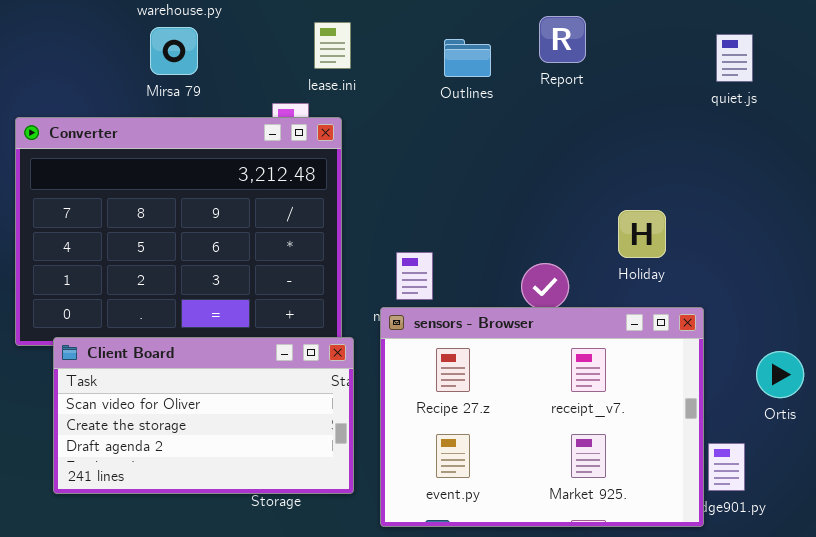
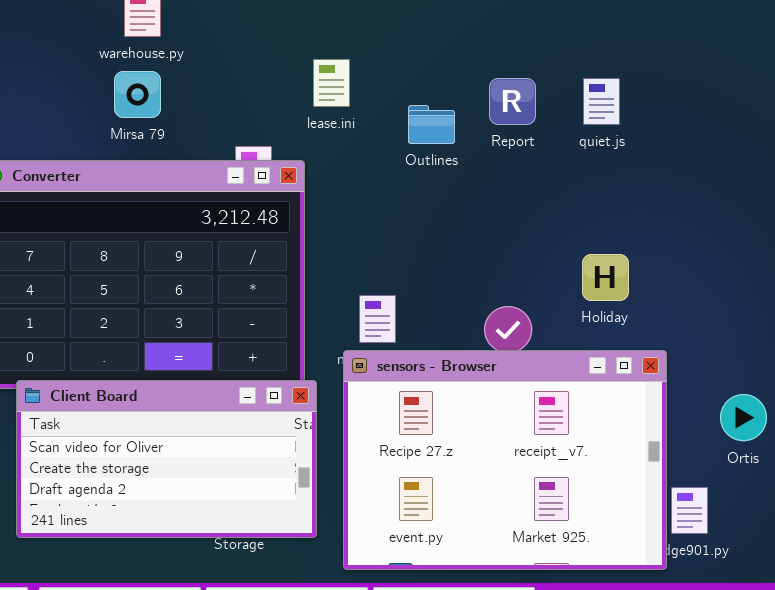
Report: [539,16,586,63] -> [489,78,536,125], moved
lease.ini: [314,22,351,69] -> [313,59,350,107], moved
quiet.js: [716,34,753,82] -> [583,78,620,125], moved
Outlines: [444,39,491,77] -> [408,105,455,144], moved

